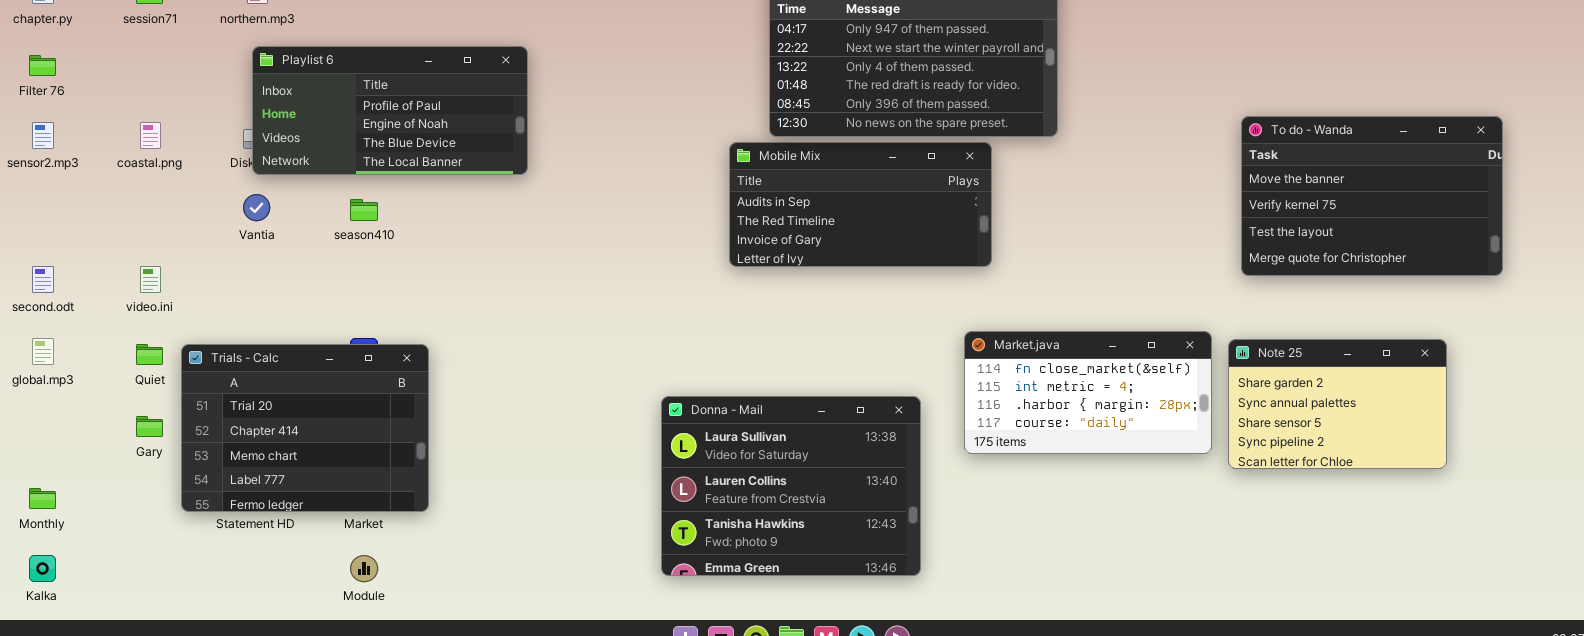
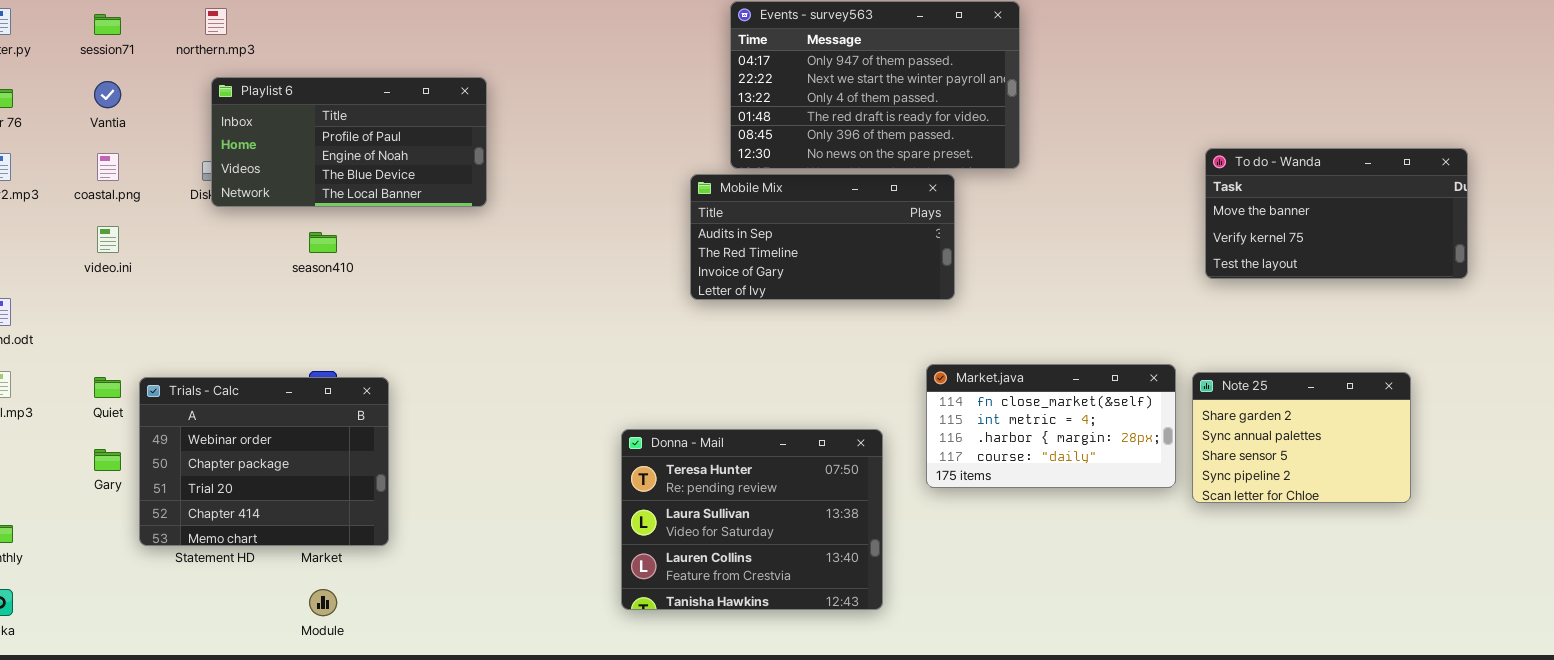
To do - Wanda: [1241,116,1503,276] -> [1205,148,1468,279], resized
Vantia: [243,194,270,221] -> [94,81,121,108], moved
video.ini: [140,266,161,293] -> [97,226,119,253], moved
Trials - Calc: [181,344,429,512] -> [139,377,389,546], scrolled up 2 rows
Donna - Mail: [661,396,921,576] -> [621,429,883,610], scrolled up 1 row

